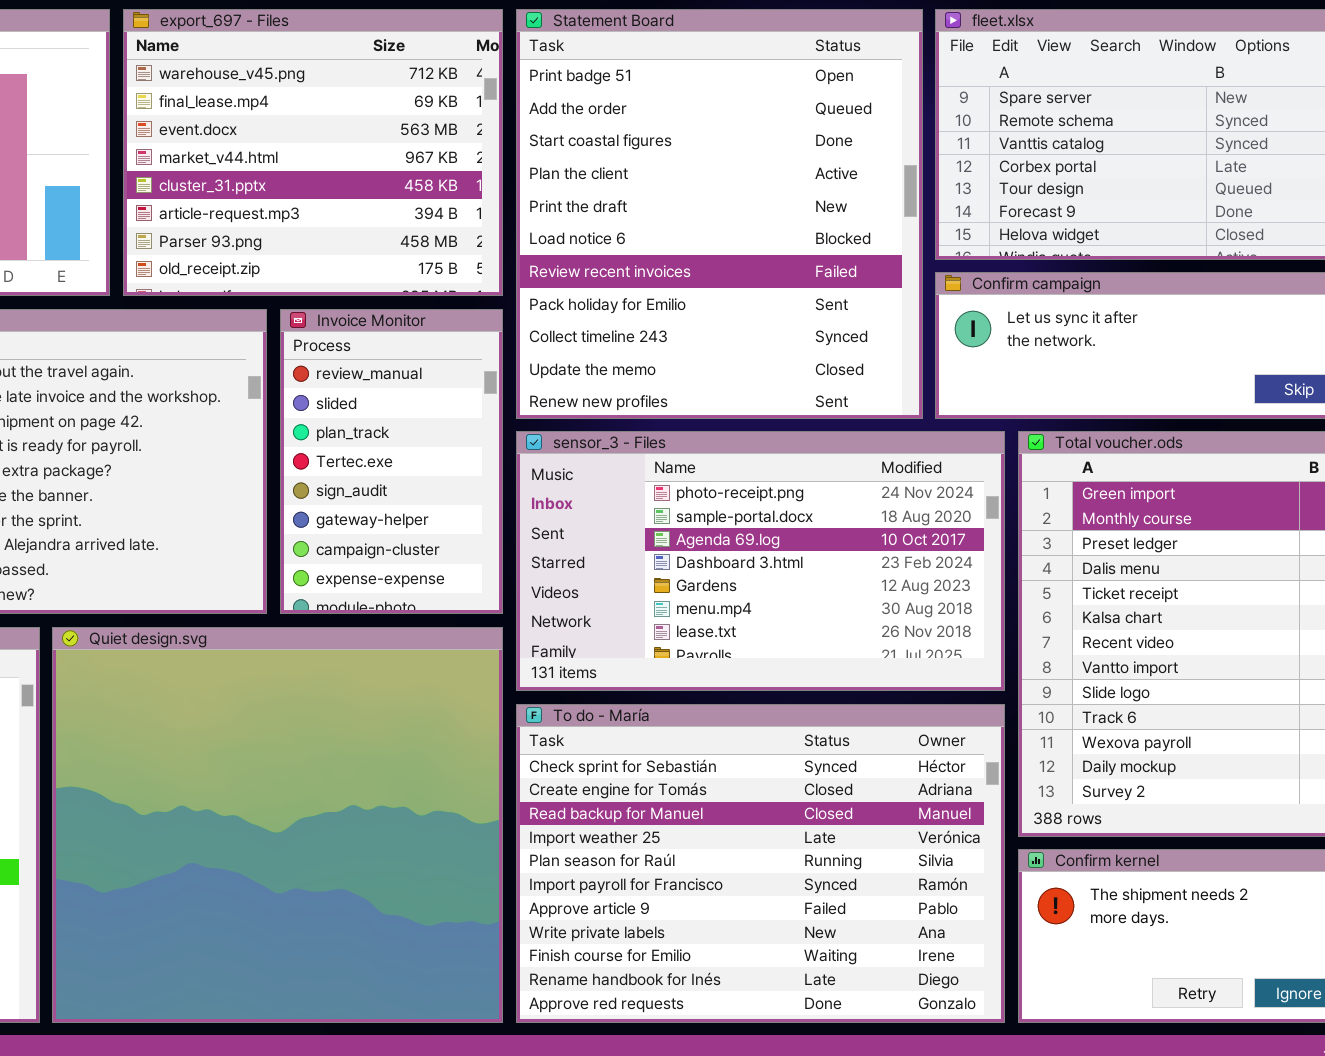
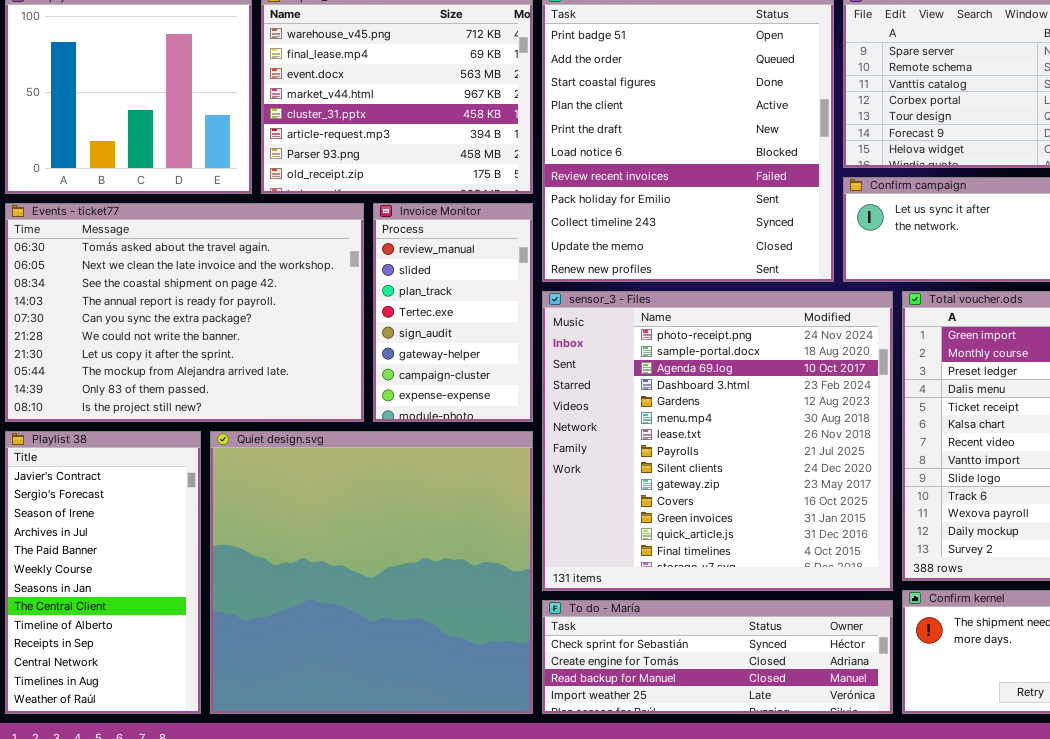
sensor_3 - Files: [516,431,1005,691] -> [542,291,893,591], resized
To do - María: [516,704,1005,1023] -> [542,600,893,714], resized

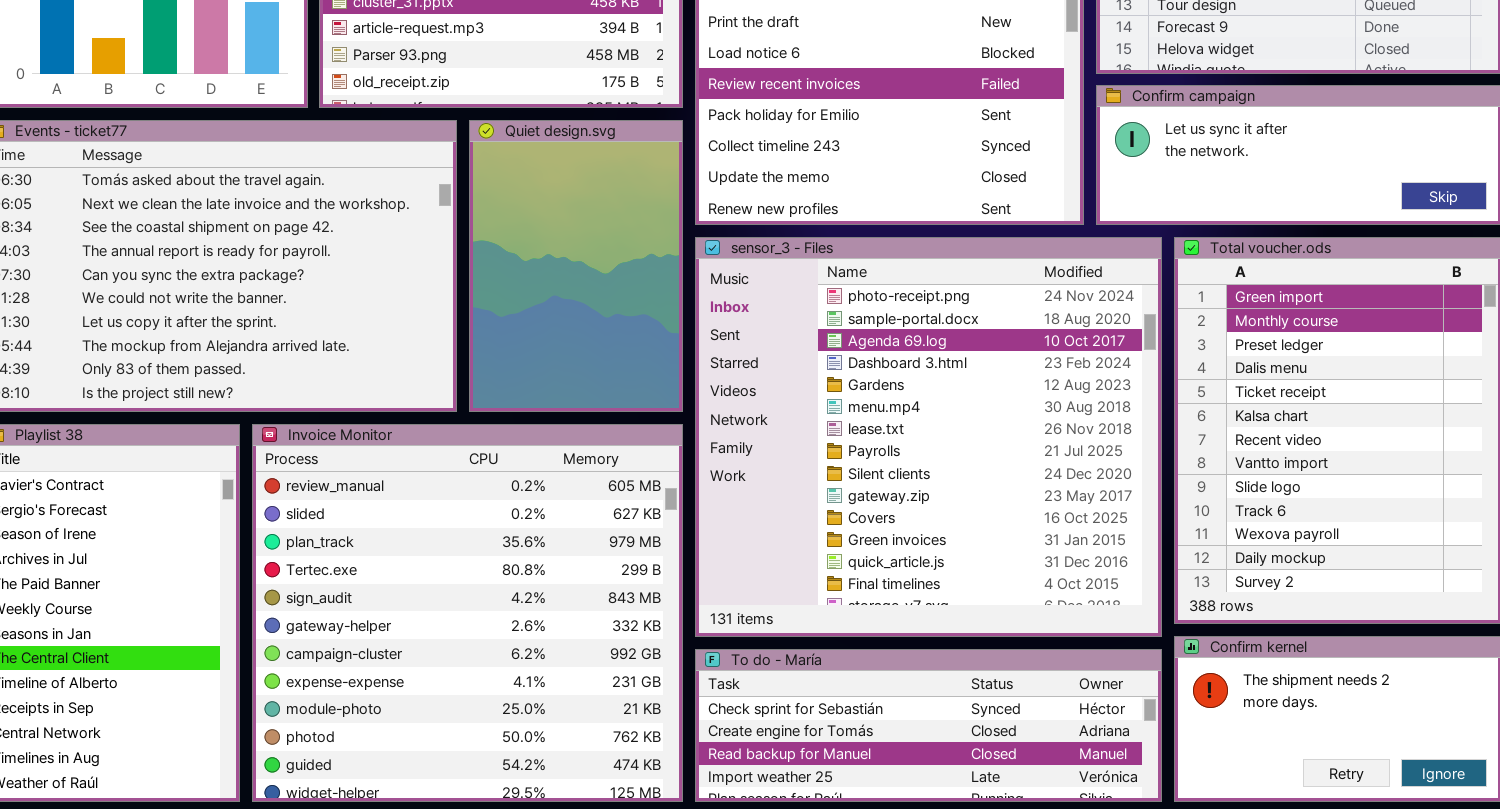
Invoice Monitor: [373,203,533,422] -> [252,424,683,802], moved, resized
Quiet design.svg: [210,431,533,714] -> [469,120,683,412], moved, resized

